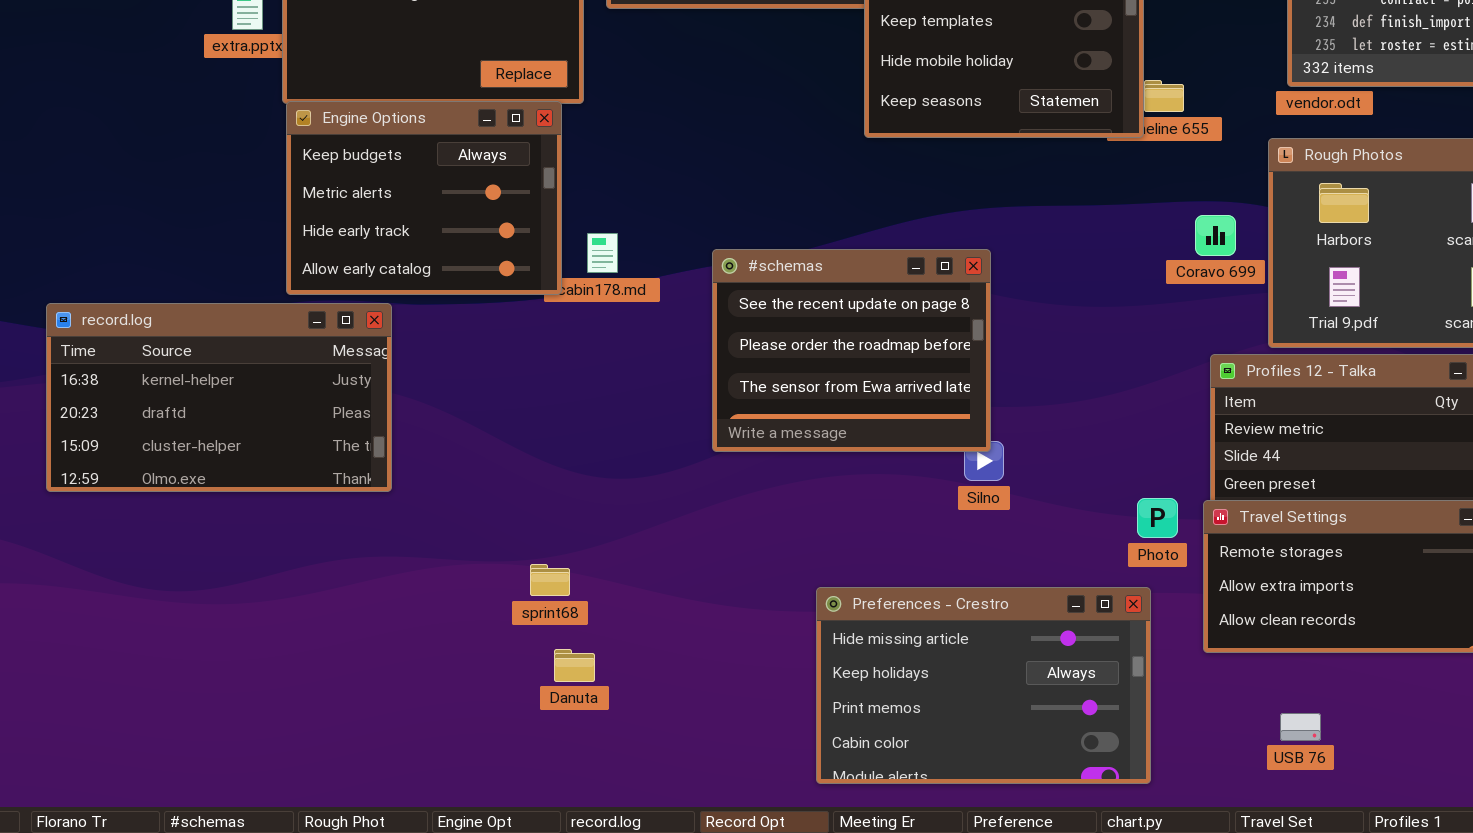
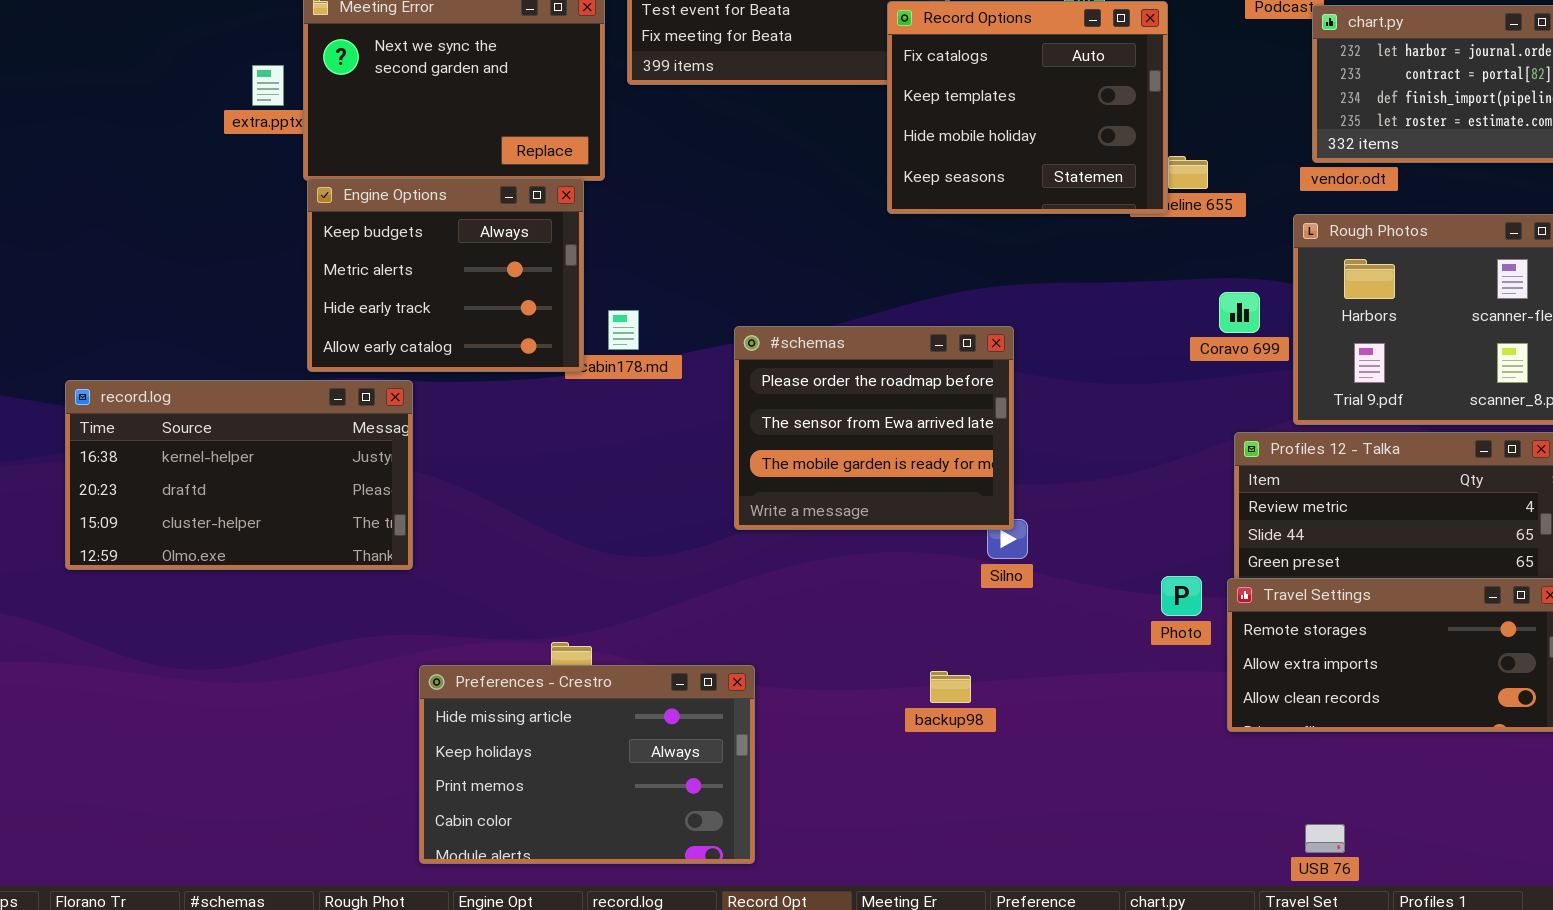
#schemas: [712,249,991,452] -> [734,326,1014,530], scrolled down 1 row
Preferences - Crestro: [816,587,1151,784] -> [419,665,755,864], moved
USB 76: [1280,713,1321,741] -> [1305,824,1345,853], moved

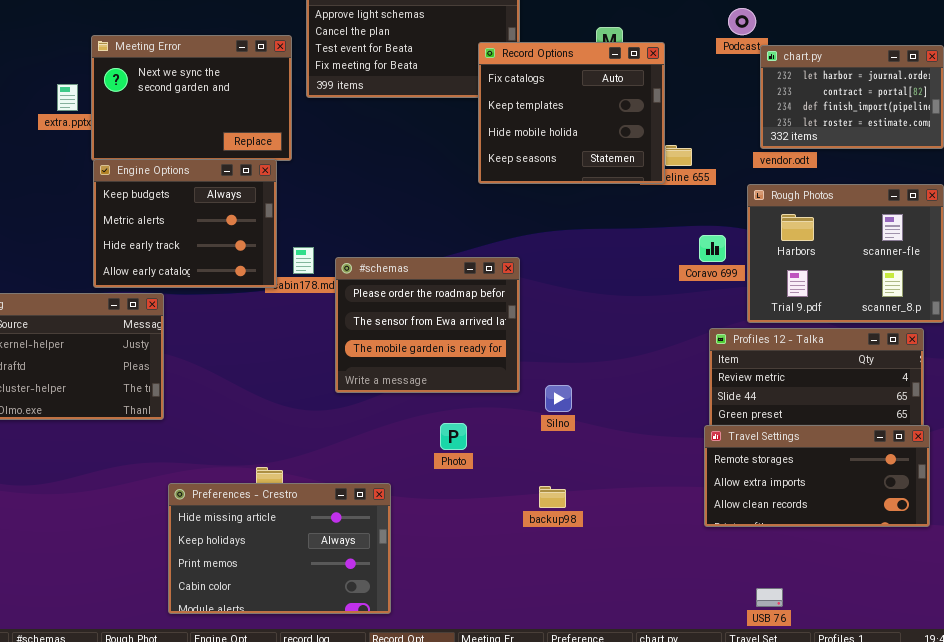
#schemas: [734,326,1014,530] -> [335,257,520,393], moved
Photo: [1161,576,1202,616] -> [440,423,467,450], moved
backup98: [930,671,971,703] -> [539,486,566,508], moved

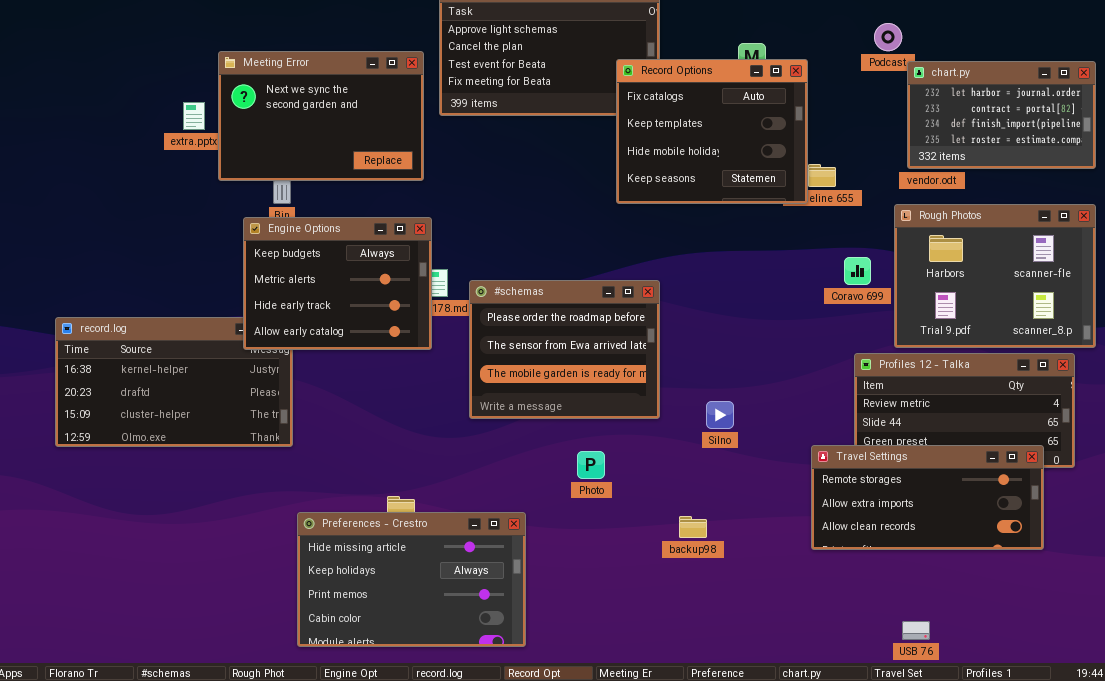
Engine Options: [93,159,277,288] -> [243,217,432,350], moved
Silno: [545,385,572,412] -> [706,401,734,429], moved
Travel Settings: [704,425,930,527] -> [811,445,1044,550], moved

